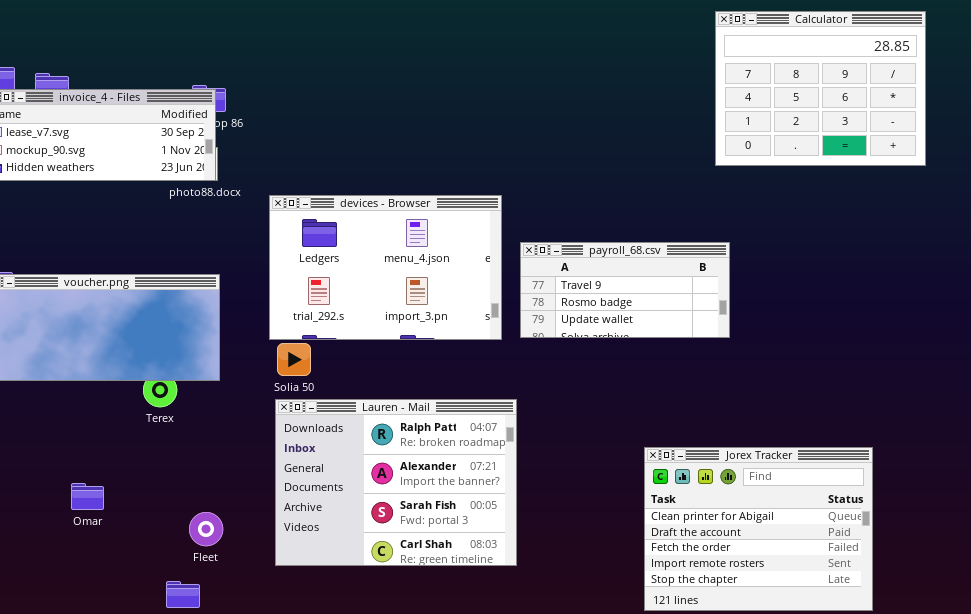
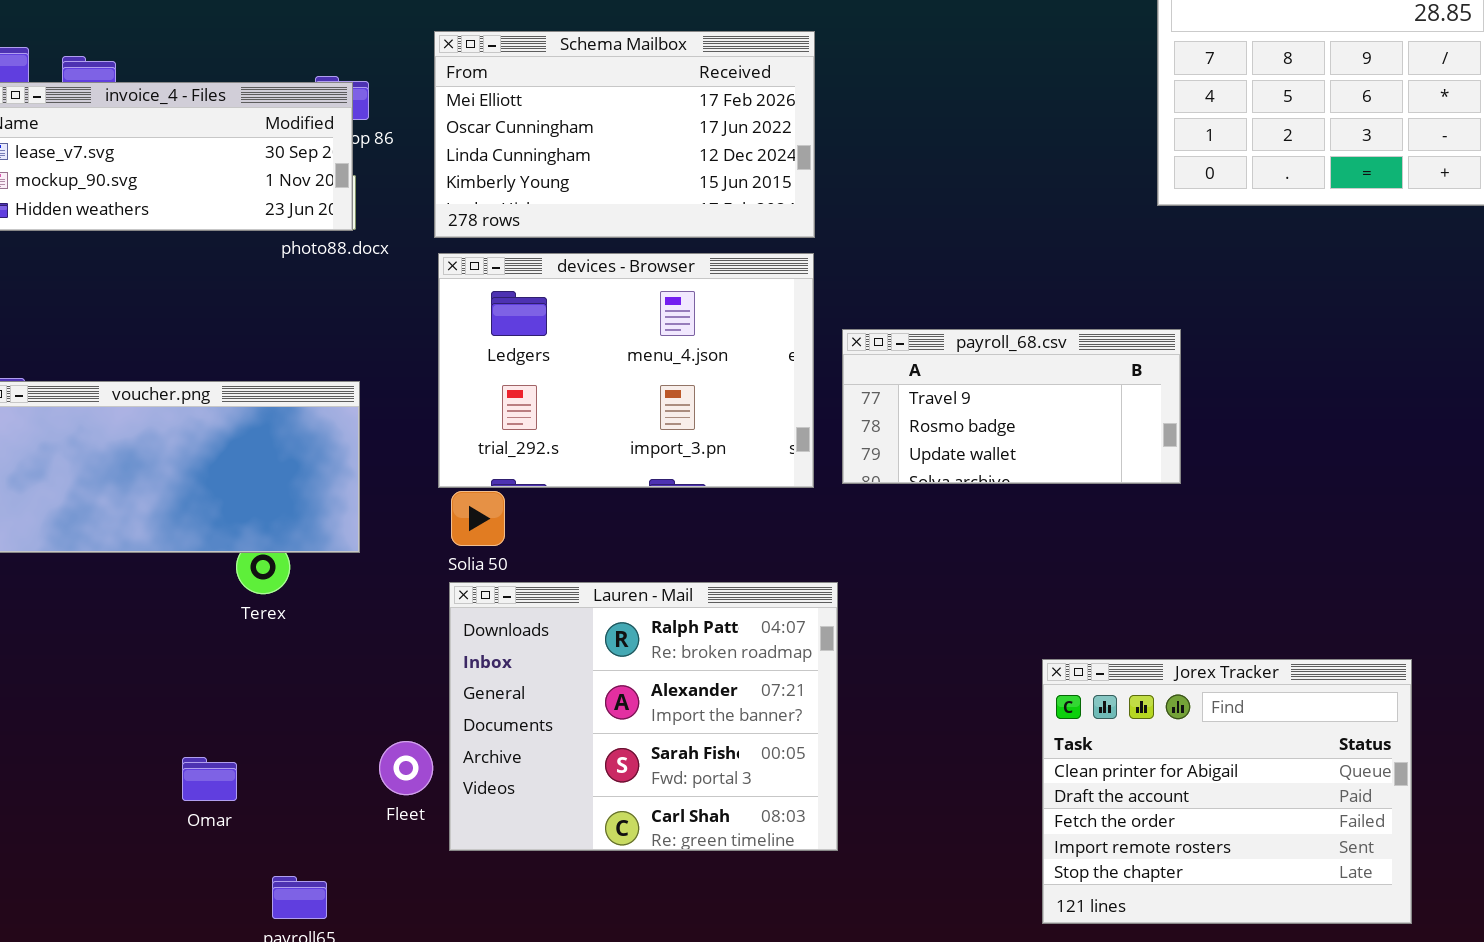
Schema Mailbox: none -> [434,31,815,238], opened
Omar: [71,483,104,510] -> [182,757,237,801], moved
Fleet: [189,512,223,546] -> [379,741,433,795], moved

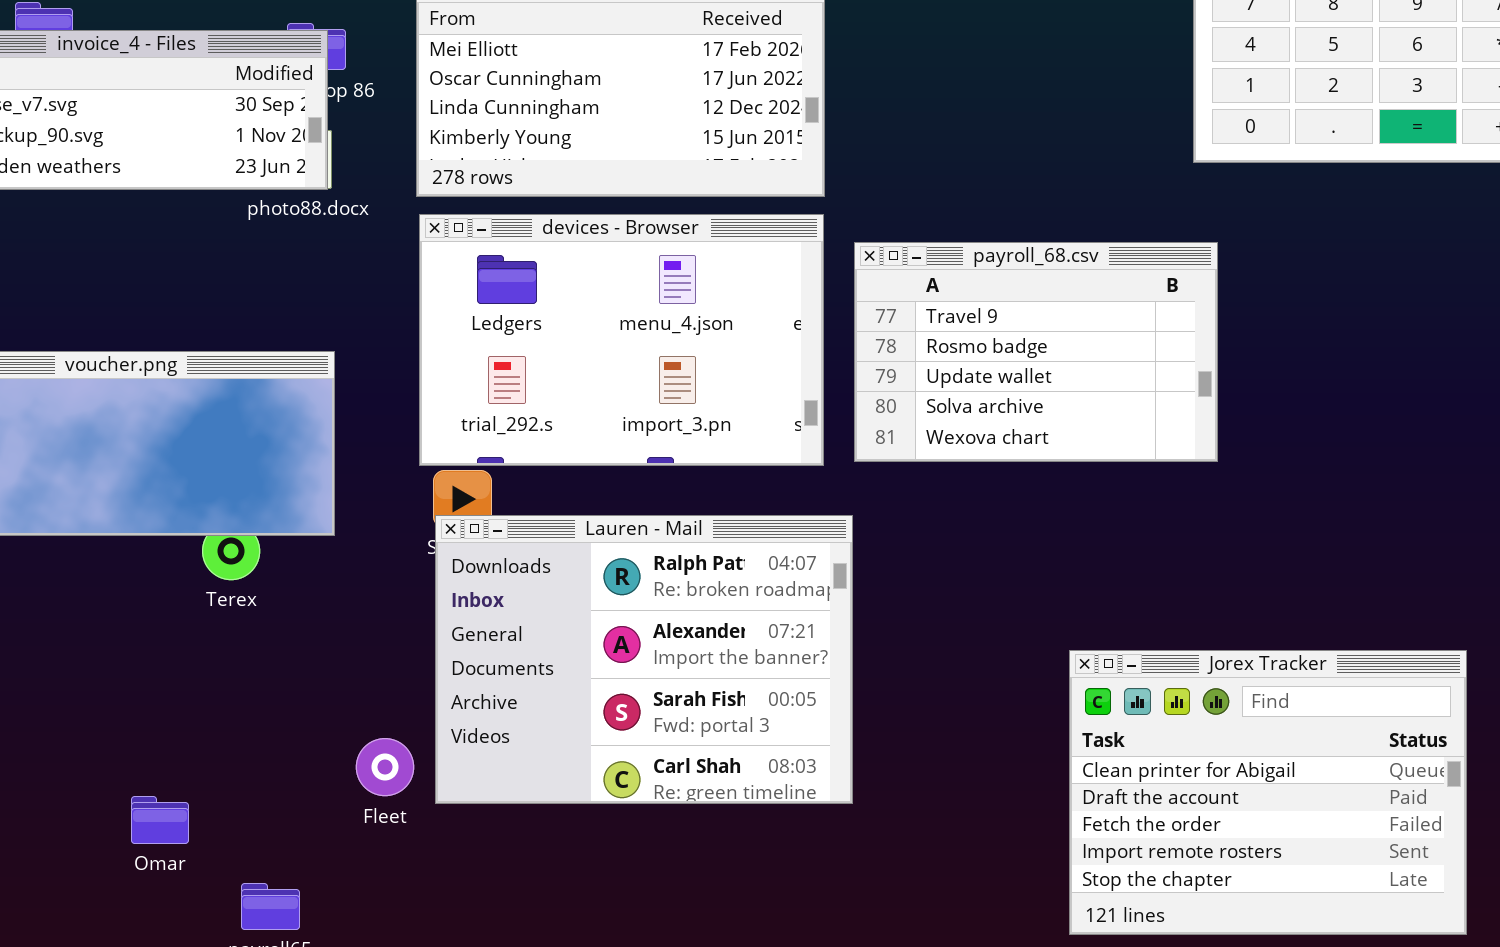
payroll_68.csv: [842,329,1181,484] -> [854,242,1218,462], resized
Lauren - Mail: [449,582,838,851] -> [435,515,853,804], moved
Omar: [182,757,237,801] -> [131,796,189,844], moved

